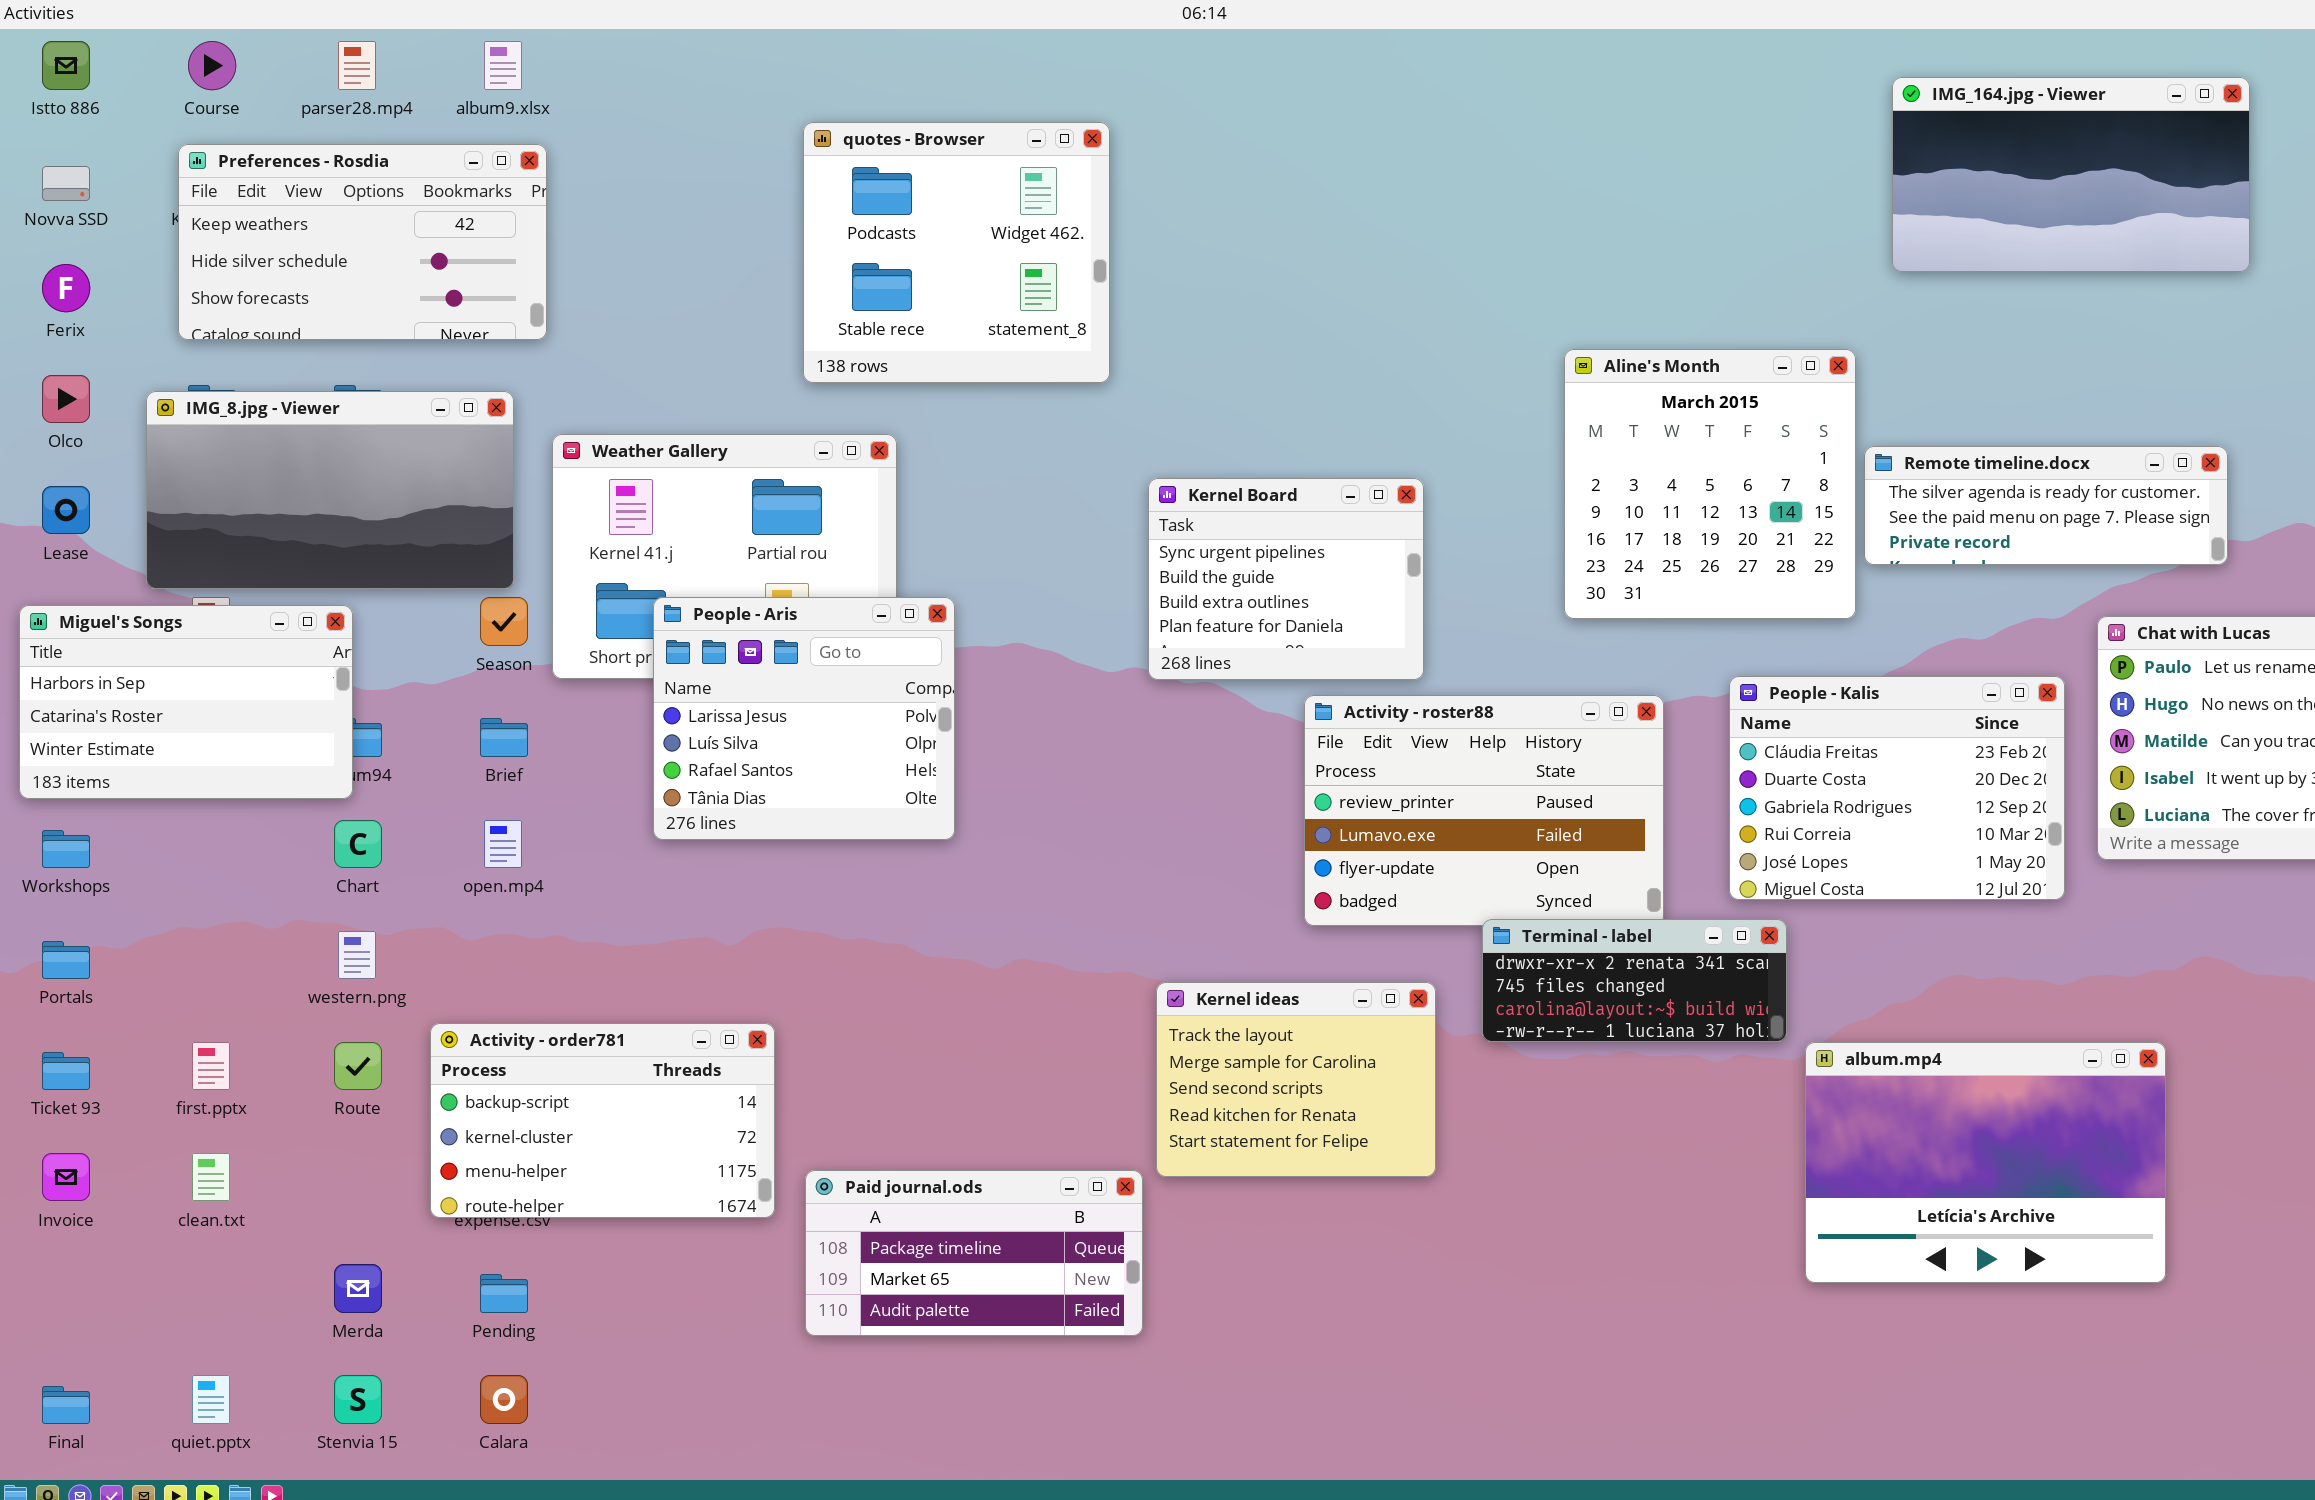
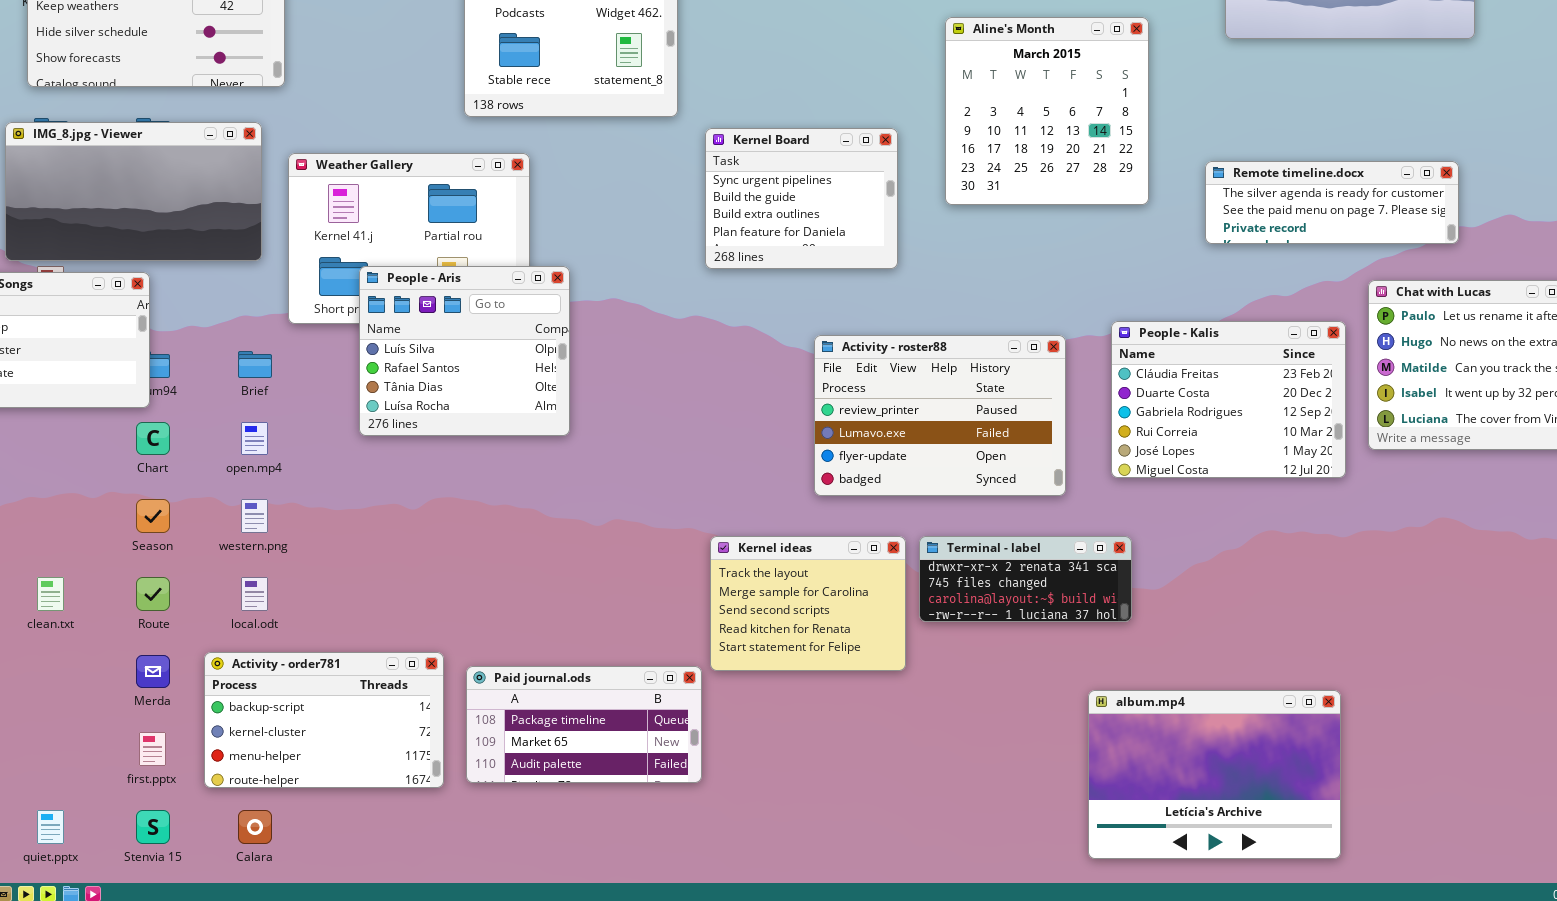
Aline's Month: [1564,349,1856,619] -> [945,17,1149,205], moved
Kernel Board: [1148,478,1424,680] -> [705,128,898,269], moved
Season: [480,597,528,646] -> [136,499,170,533], moved
People - Aris: [653,597,955,840] -> [359,266,570,436], scrolled down 1 row
Terminal - label: [1482,919,1787,1042] -> [919,536,1132,622], moved
western.png: [338,931,376,979] -> [241,499,268,533], moved
Activity - order781: [430,1023,775,1218] -> [204,652,444,788], moved
first.pptx: [192,1042,230,1090] -> [139,732,166,766], moved
album.mp4: [1805,1042,2166,1283] -> [1088,690,1341,859], moved
clean.txt: [192,1153,230,1201] -> [37,577,64,611], moved
Merda: [334,1264,382,1313] -> [136,655,170,688], moved

